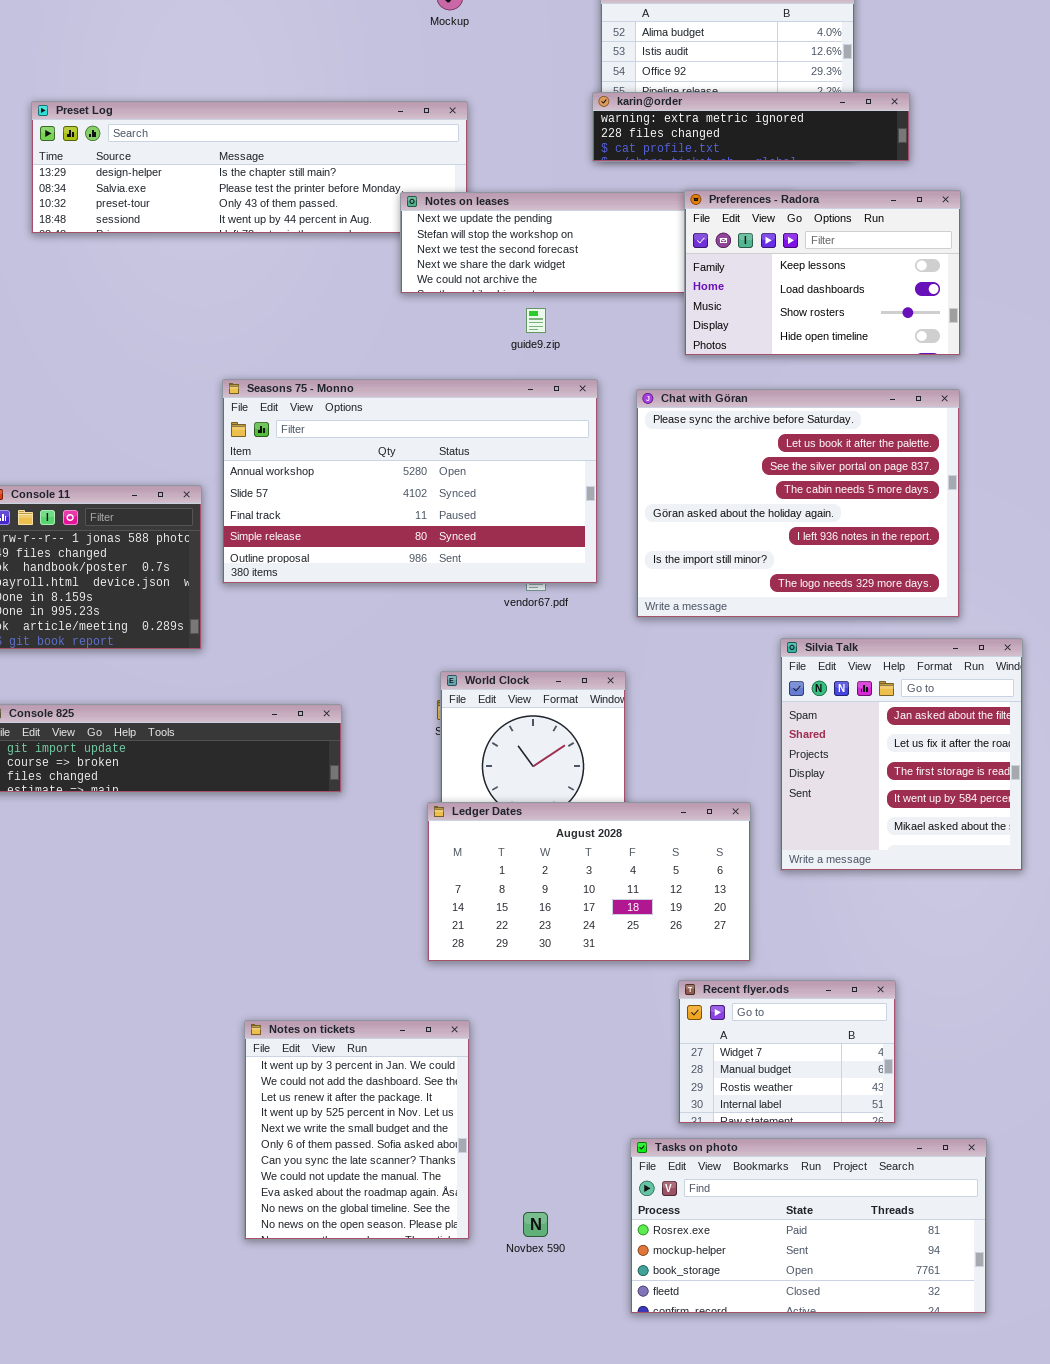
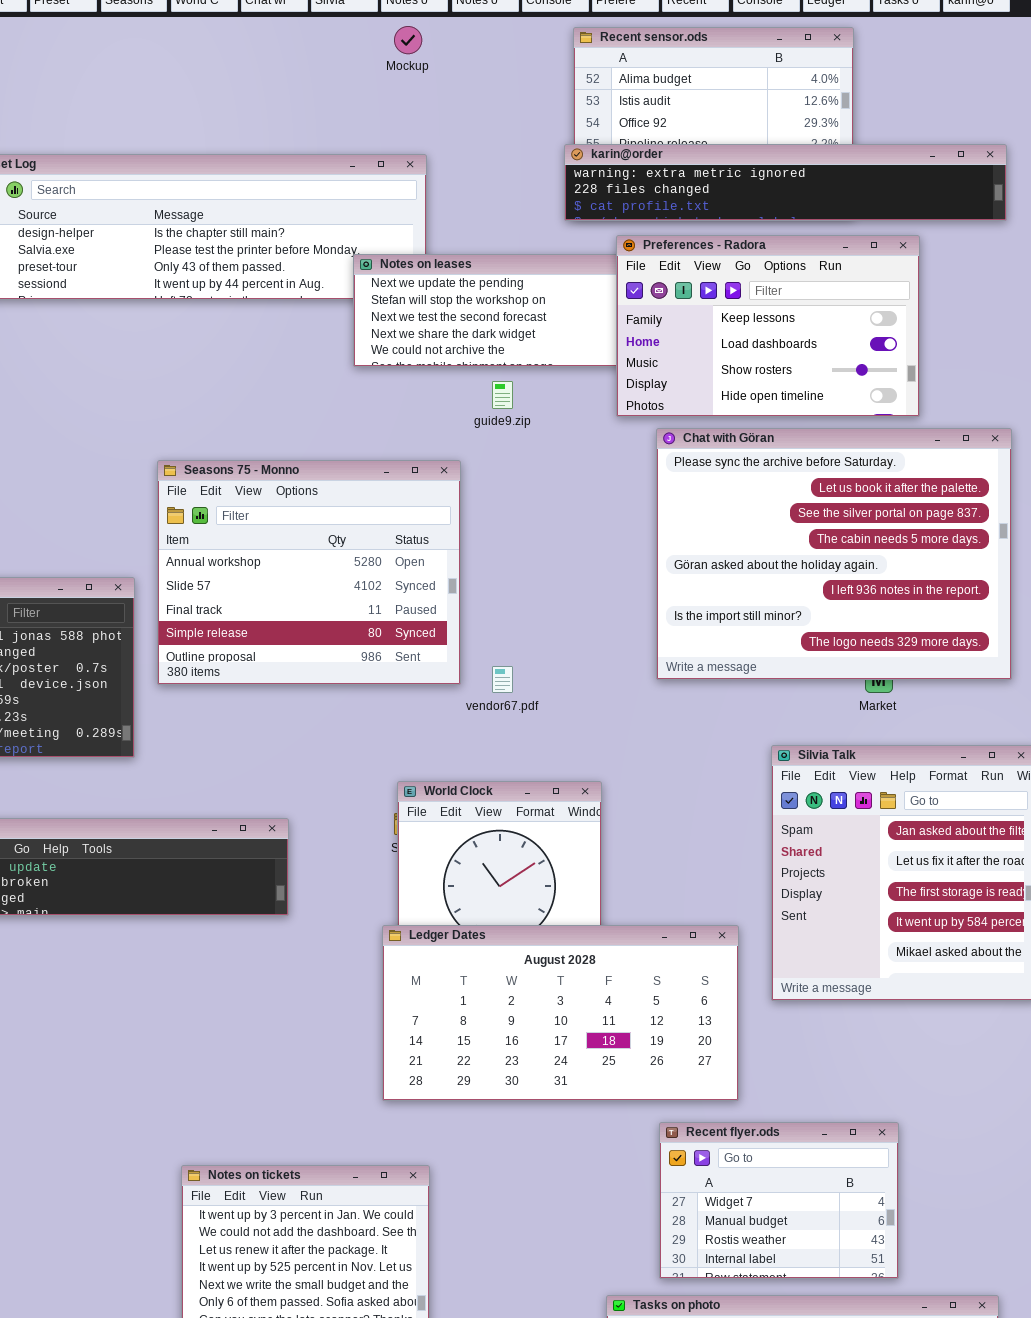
karin@order: [592,92,910,162] -> [564,144,1007,221], resized
Preferences - Radora: [684,190,961,356] -> [616,235,920,417], moved
Seasons 75 - Monno: [222,379,598,584] -> [157,460,461,685], resized
Chat with Göran: [636,389,960,618] -> [656,428,1012,680], moved

